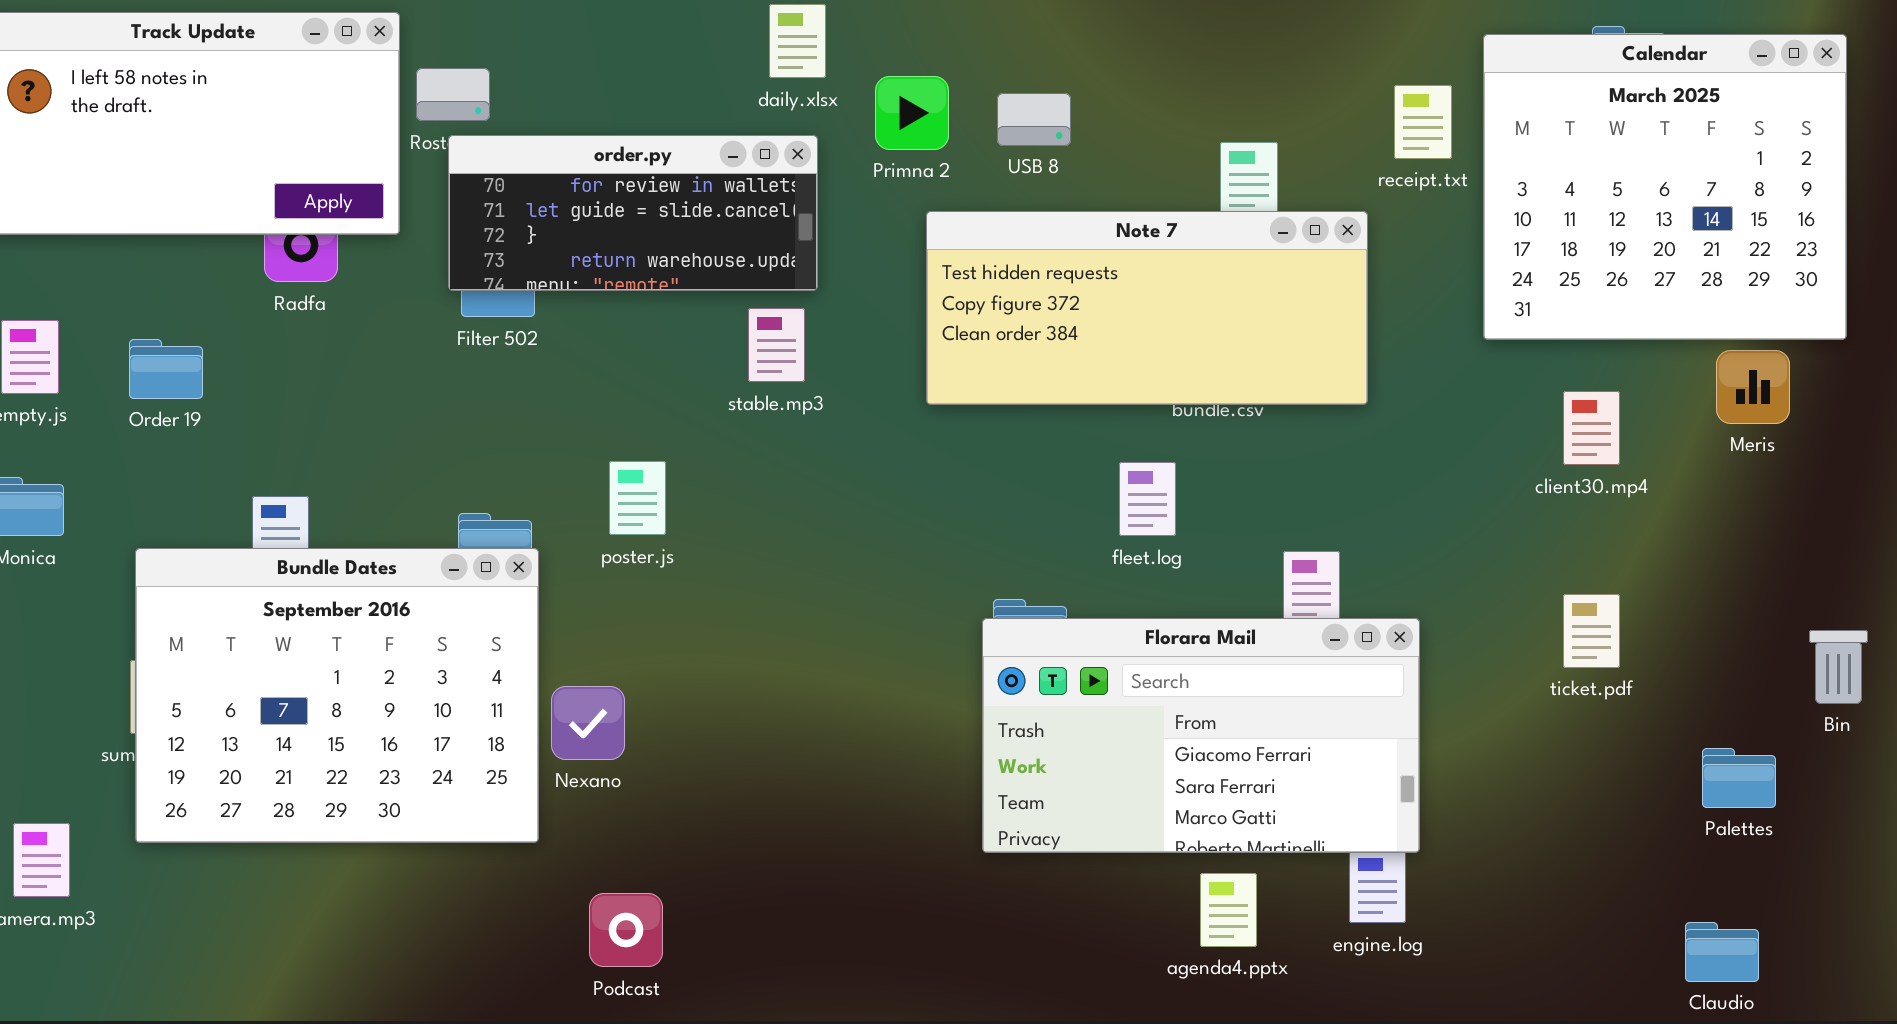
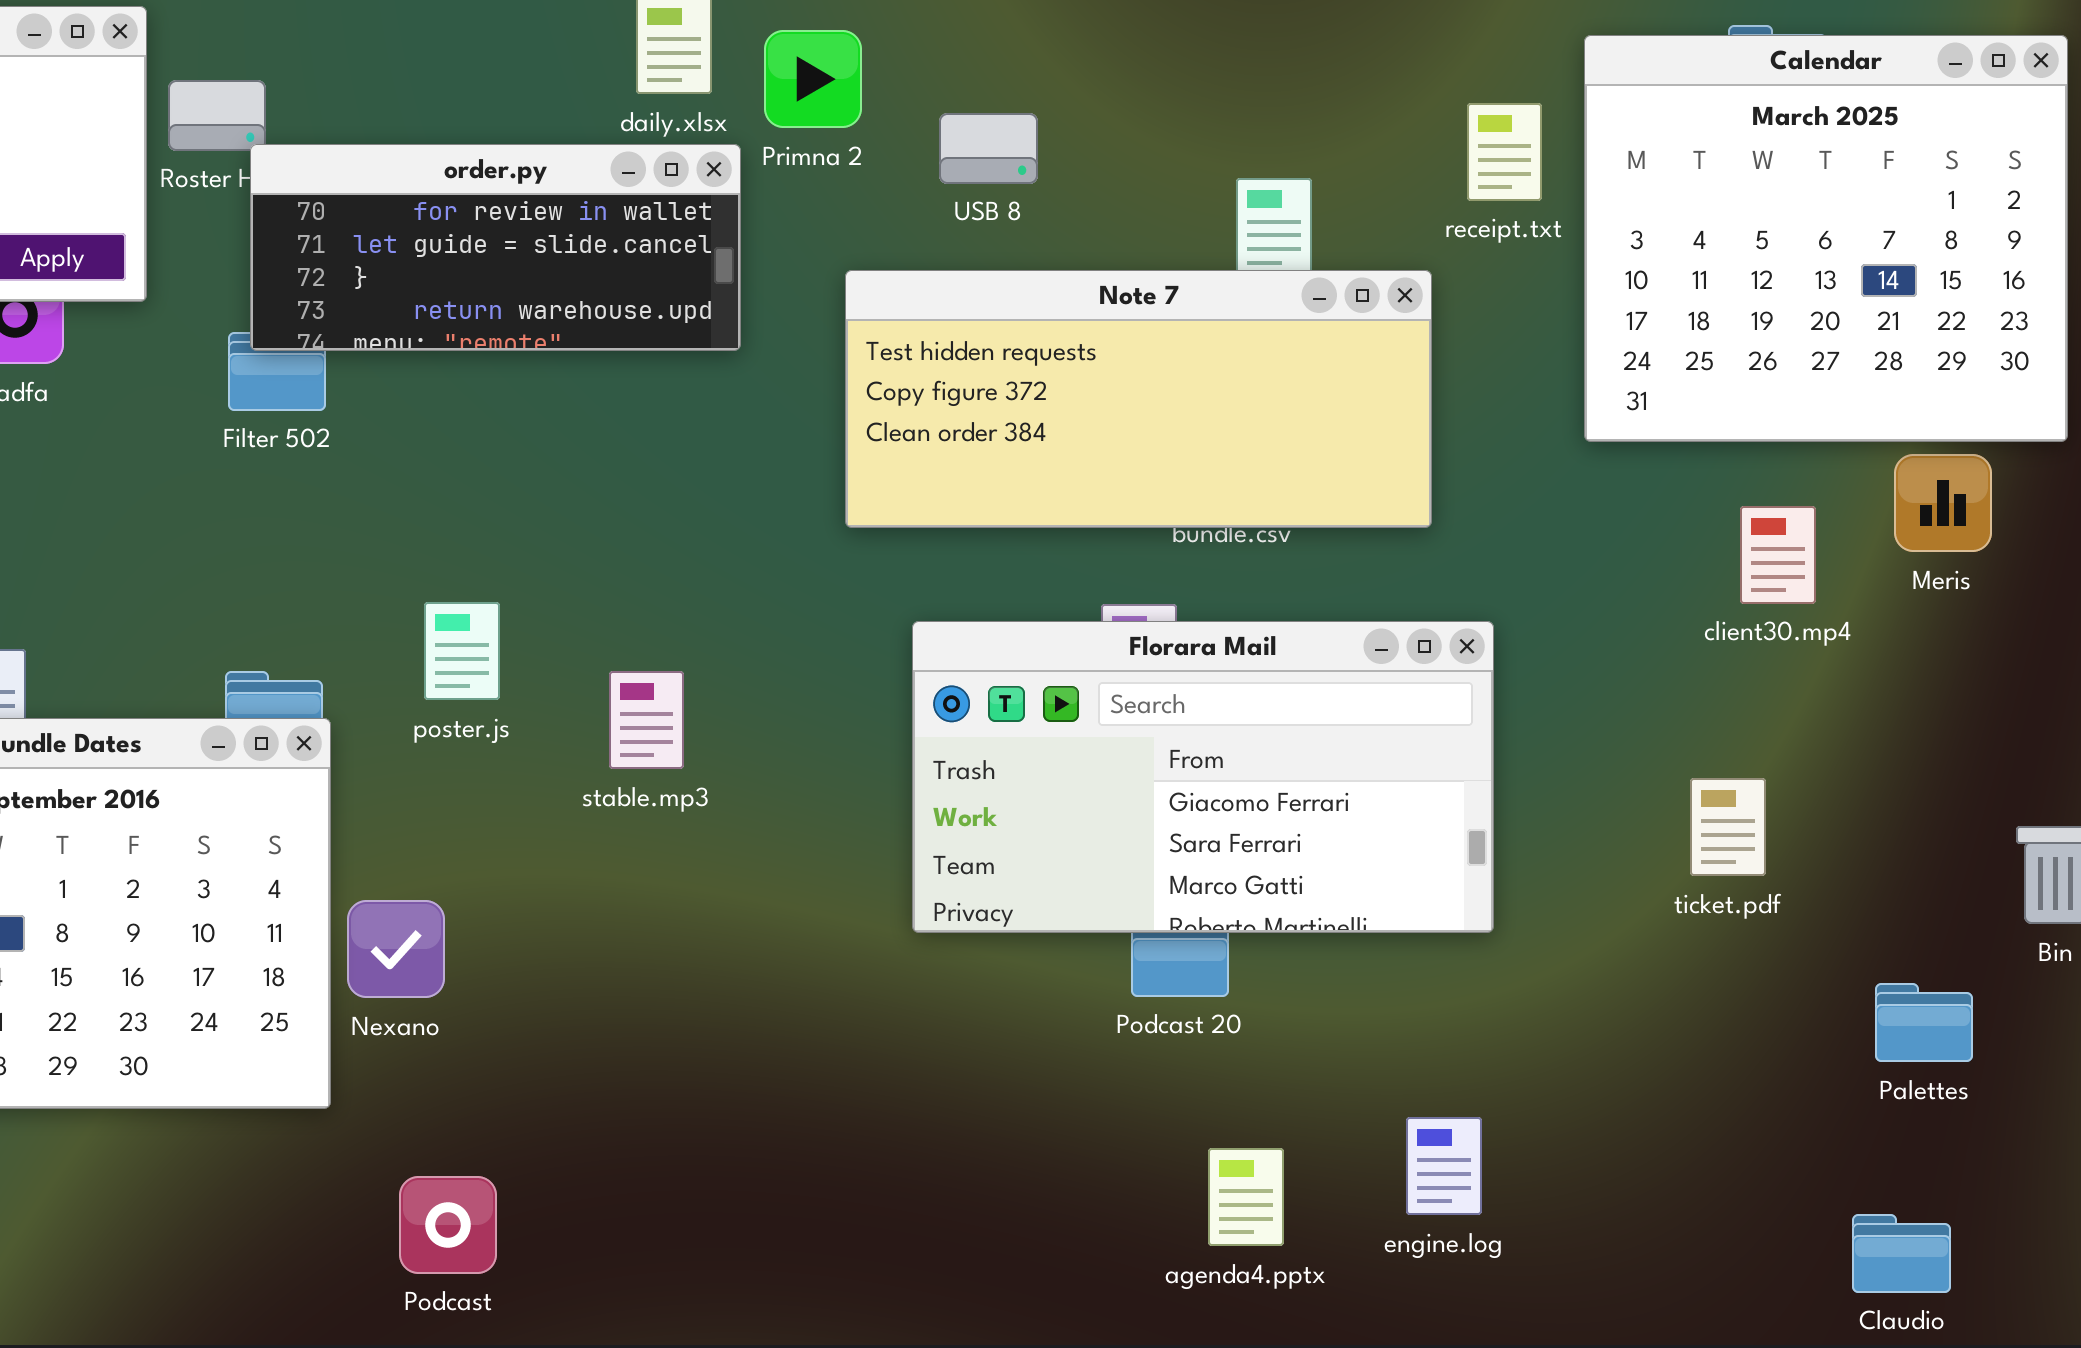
Primna 2: [875,76,949,150] -> [764,30,862,128], moved
order.py: [448,135,818,291] -> [250,144,741,351], moved
stable.mp3: [748,308,805,382] -> [609,671,684,769], moved
client30.mp4: [1563,391,1620,465] -> [1740,506,1816,604], moved
Florara Mail: [982,618,1420,853] -> [912,621,1494,933], moved

